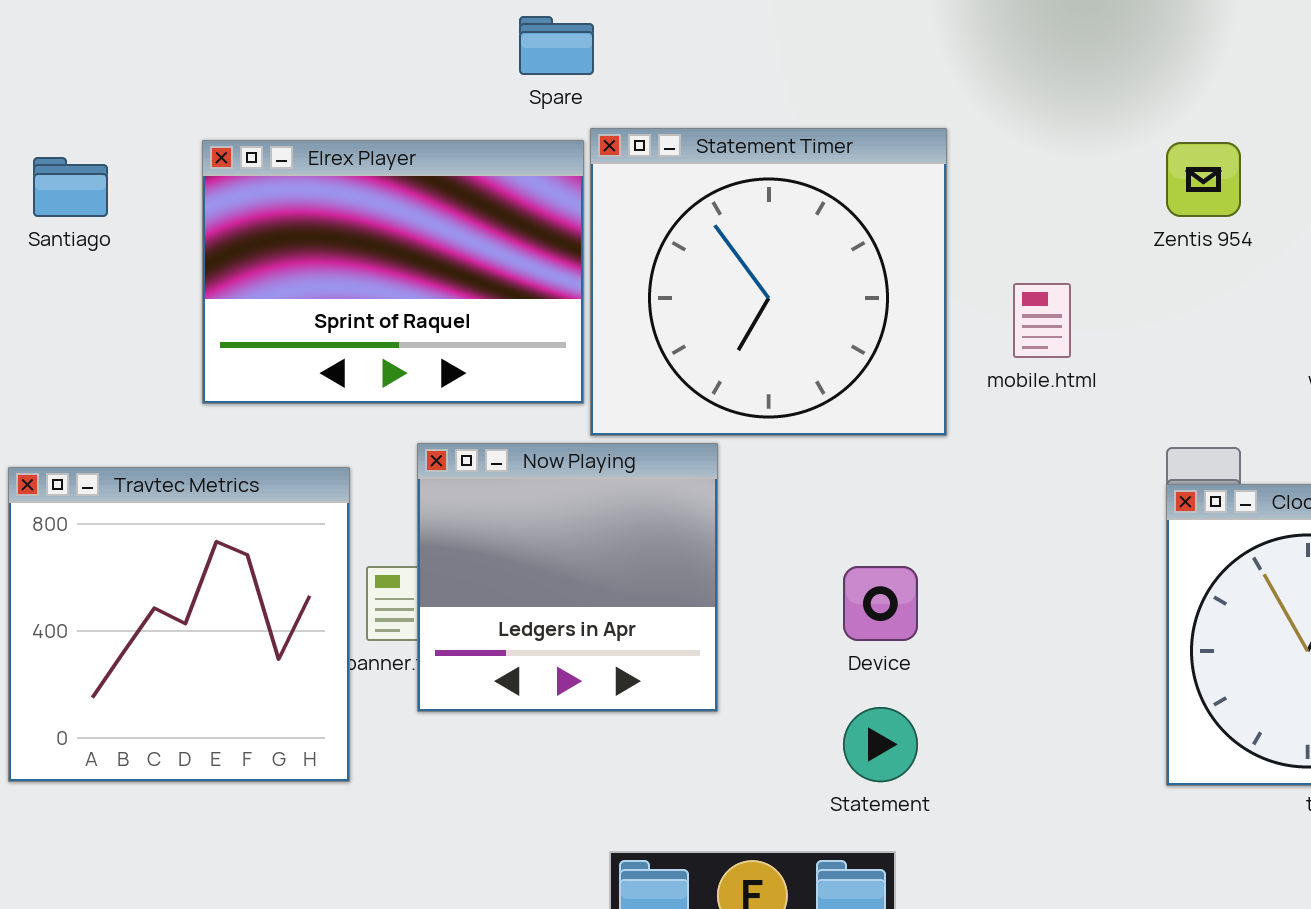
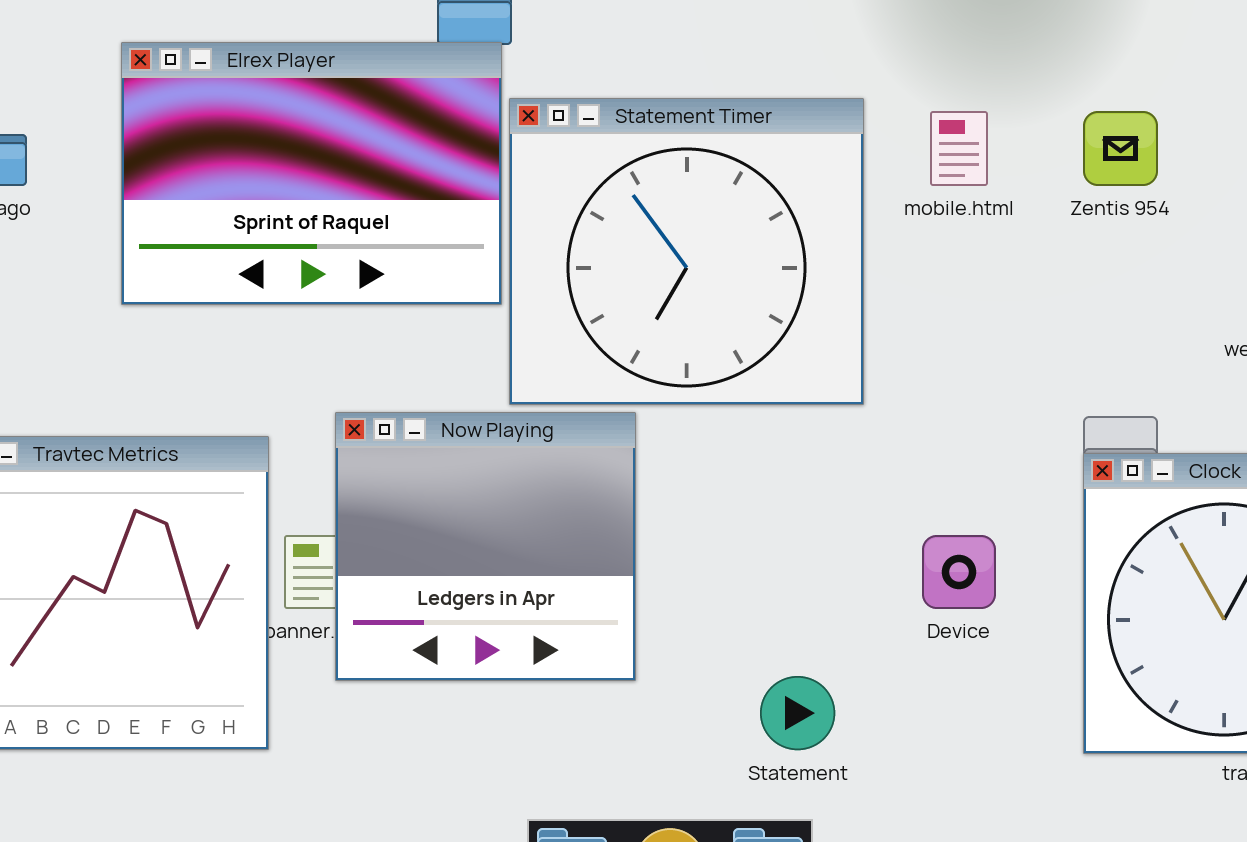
Elrex Player: [202,140,584,404] -> [121,42,502,305], moved
mobile.html: [1013,283,1071,358] -> [930,111,988,186], moved
Device: [843,566,918,641] -> [922,535,996,609], moved

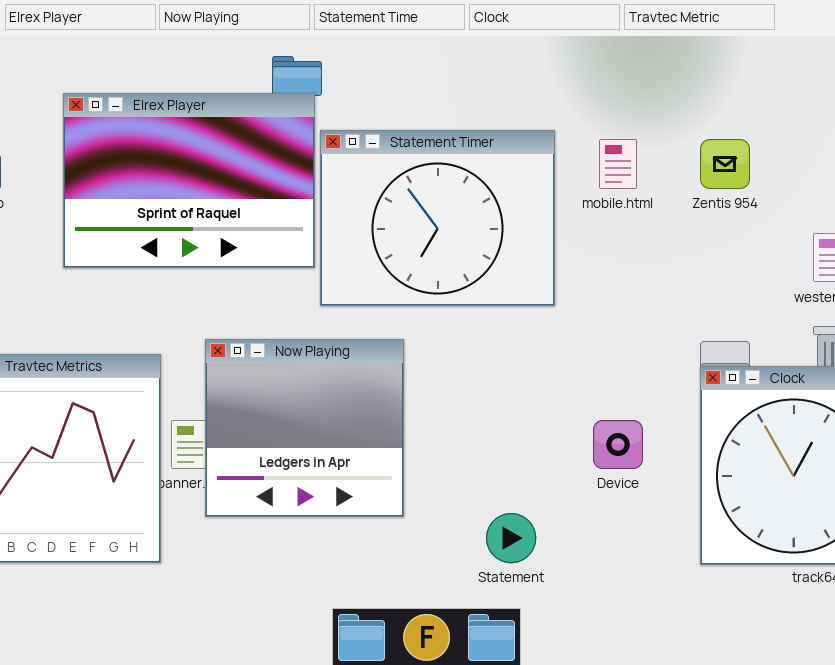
Statement Timer: [509,98,864,405] -> [320,130,555,306], resized

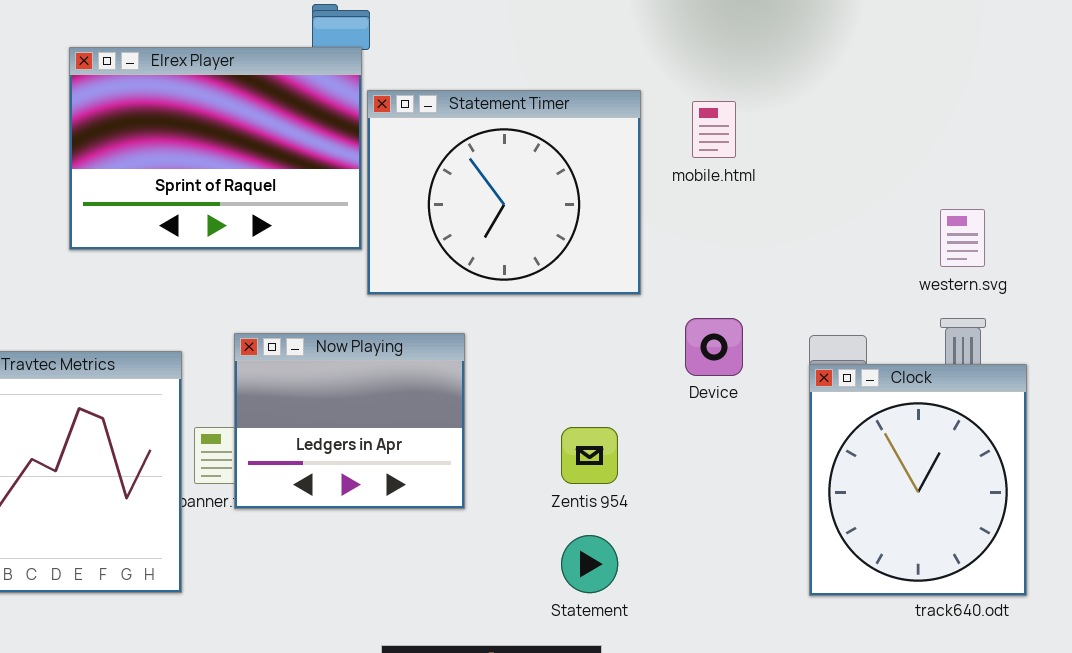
Zentis 954: [700,139,750,189] -> [561,427,618,484], moved
Now Playing: [205,339,404,517] -> [234,333,465,509], resized
Device: [593,420,643,469] -> [685,318,743,376], moved

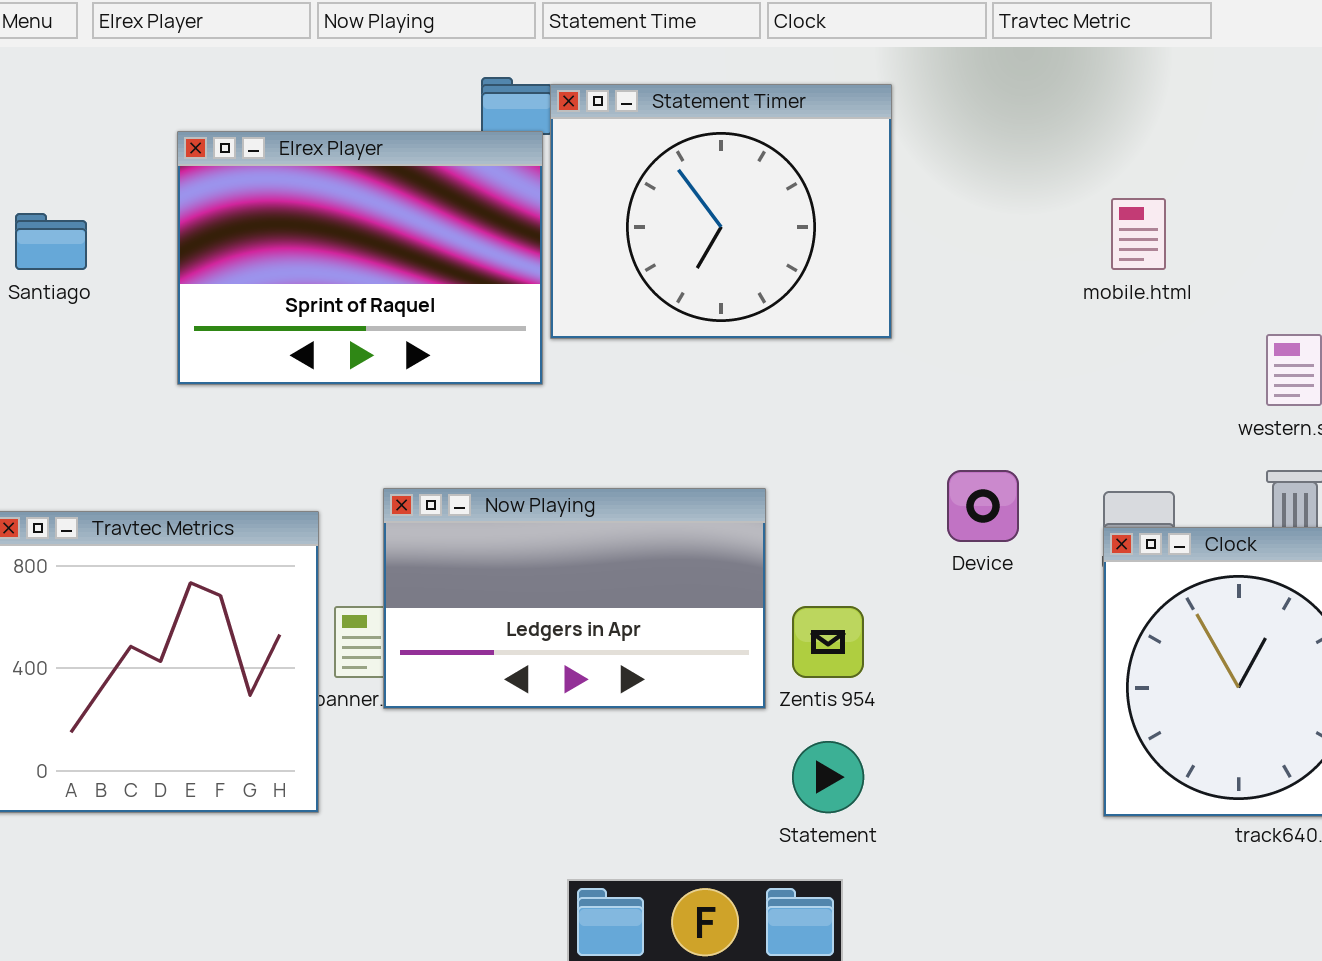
Statement Timer: [367,90,641,295] -> [550,84,892,339], moved
mobile.html: [692,101,736,158] -> [1111,198,1166,270], moved
Now Playing: [234,333,465,509] -> [383,488,766,709], resized

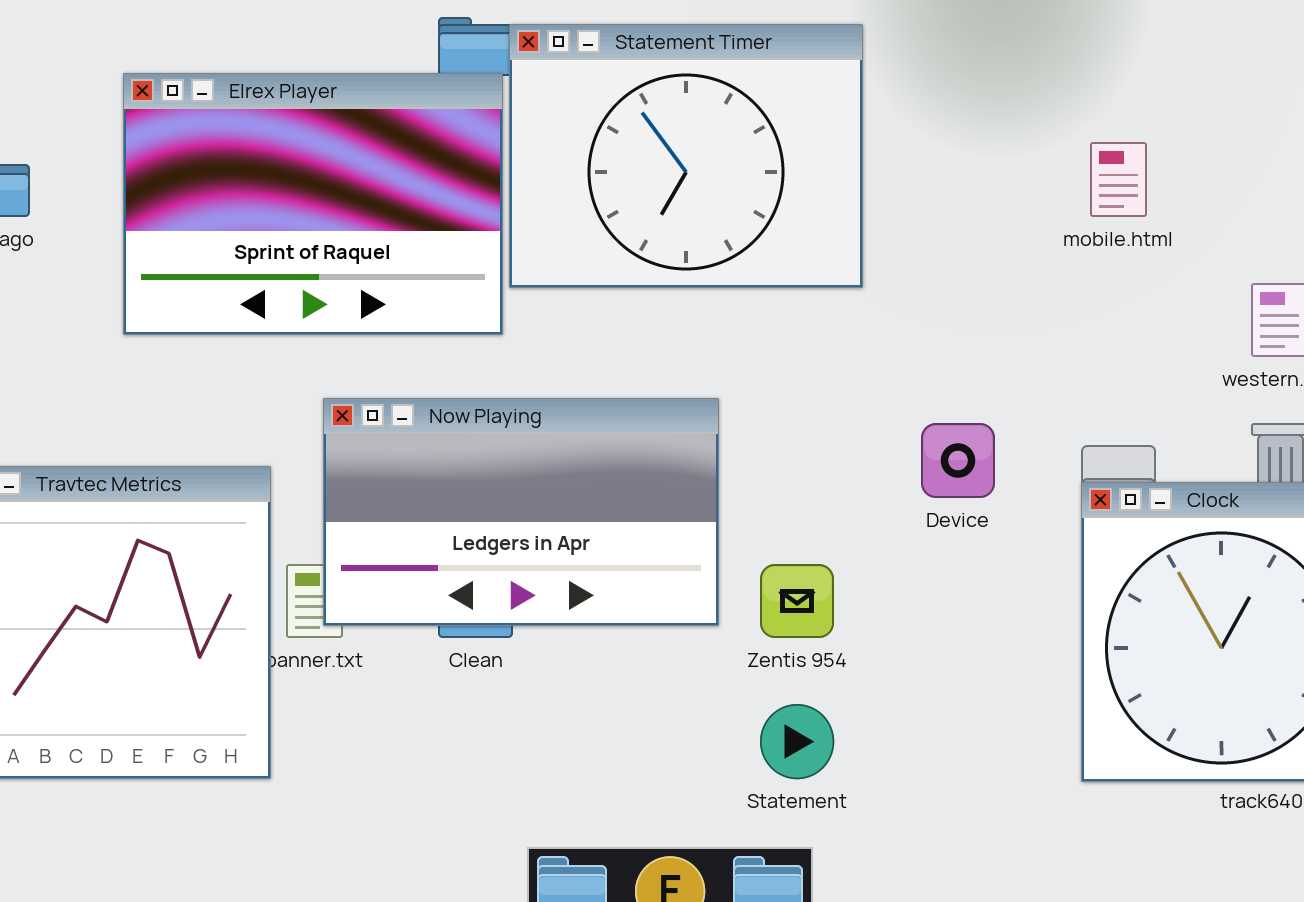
Now Playing: [383,488,766,709] -> [323,398,719,626], moved

